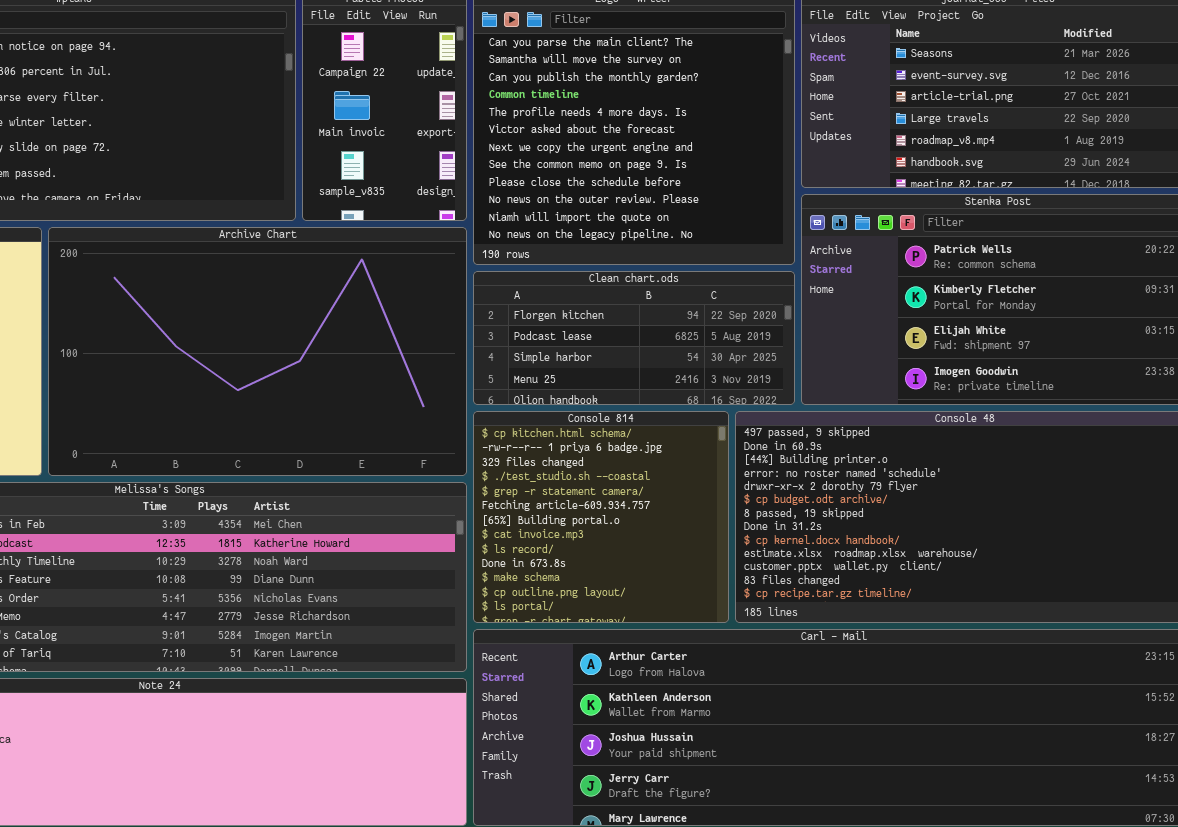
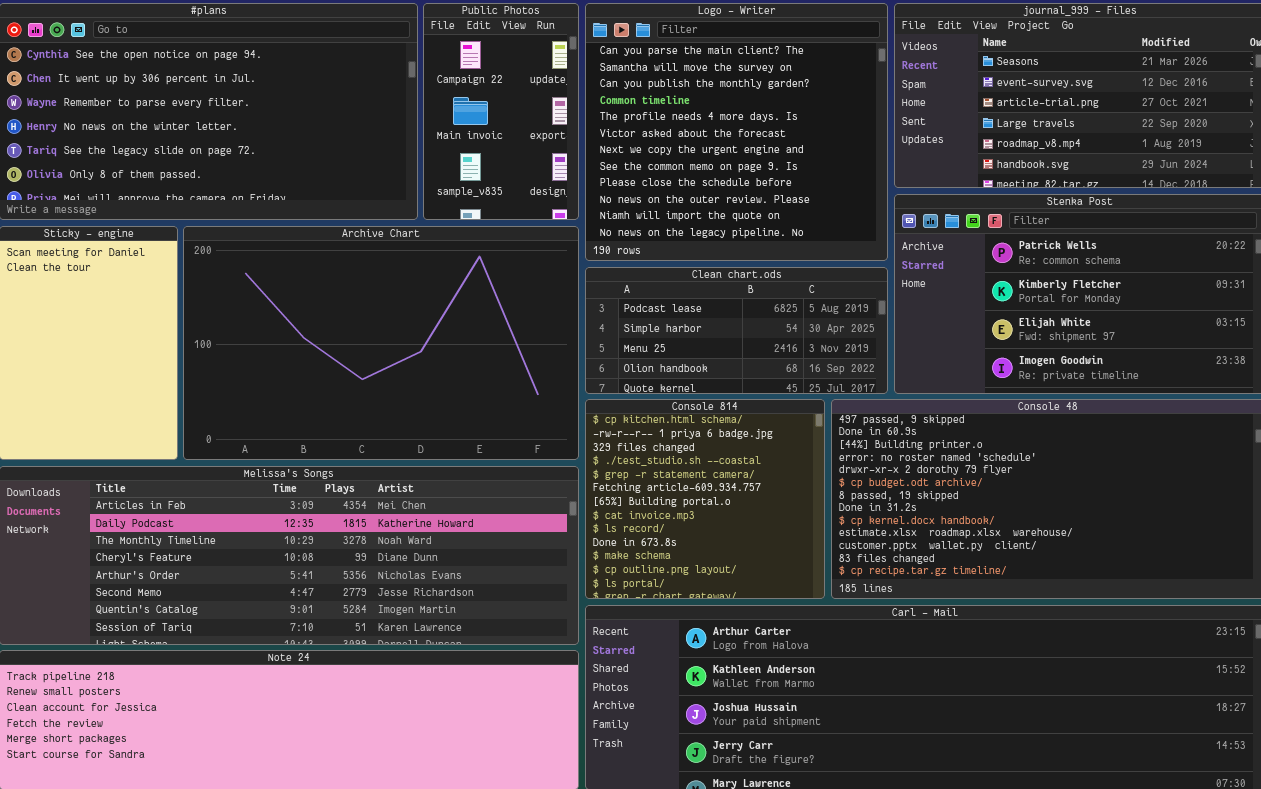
Clean chart.ods: [473,271,795,405] -> [585,267,888,394], scrolled down 1 row

